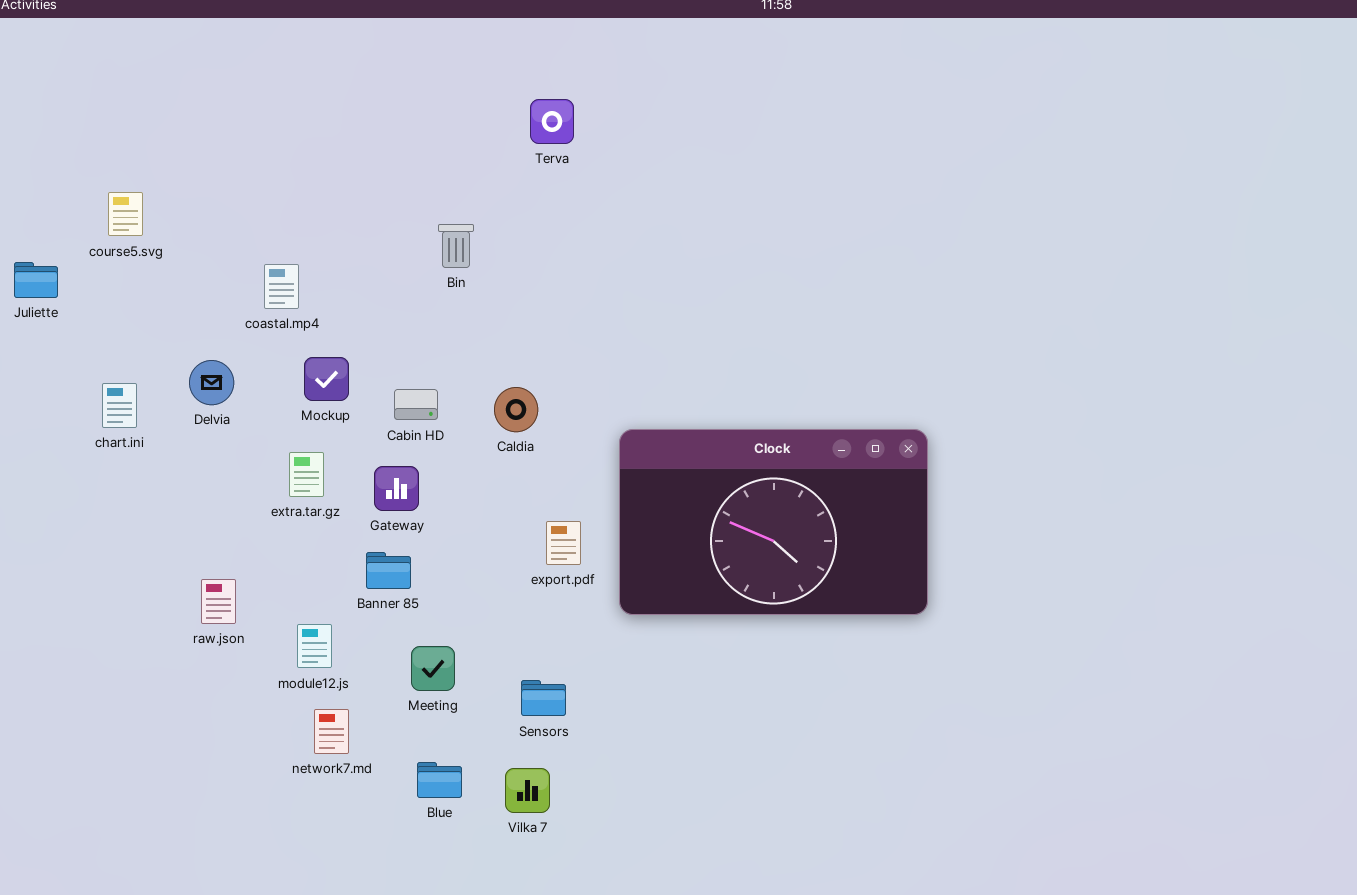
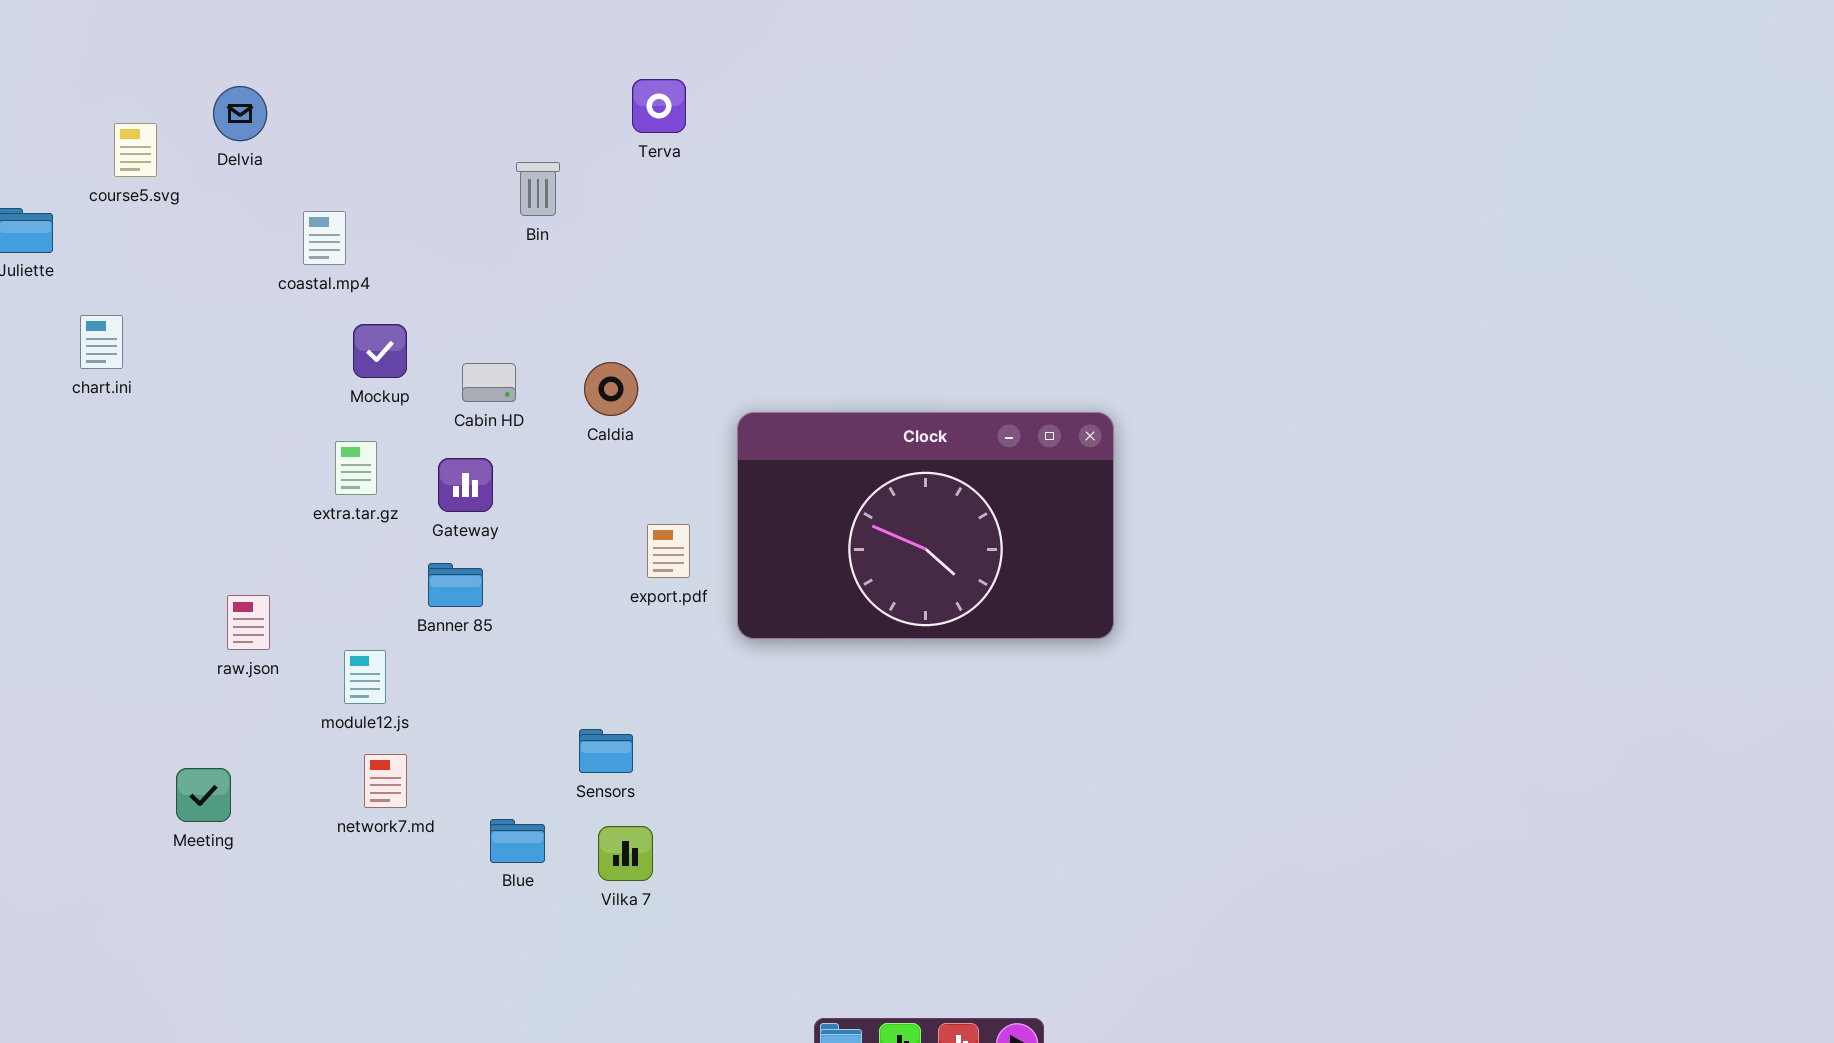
Terva: [530,99,574,144] -> [632,79,686,133], moved
Delvia: [189,360,234,405] -> [213,86,267,141], moved
chart.ini: [102,383,137,428] -> [80,315,123,369], moved
Meeting: [411,646,455,691] -> [176,768,231,822], moved
Sensors: [521,680,566,716] -> [579,729,633,773], moved

